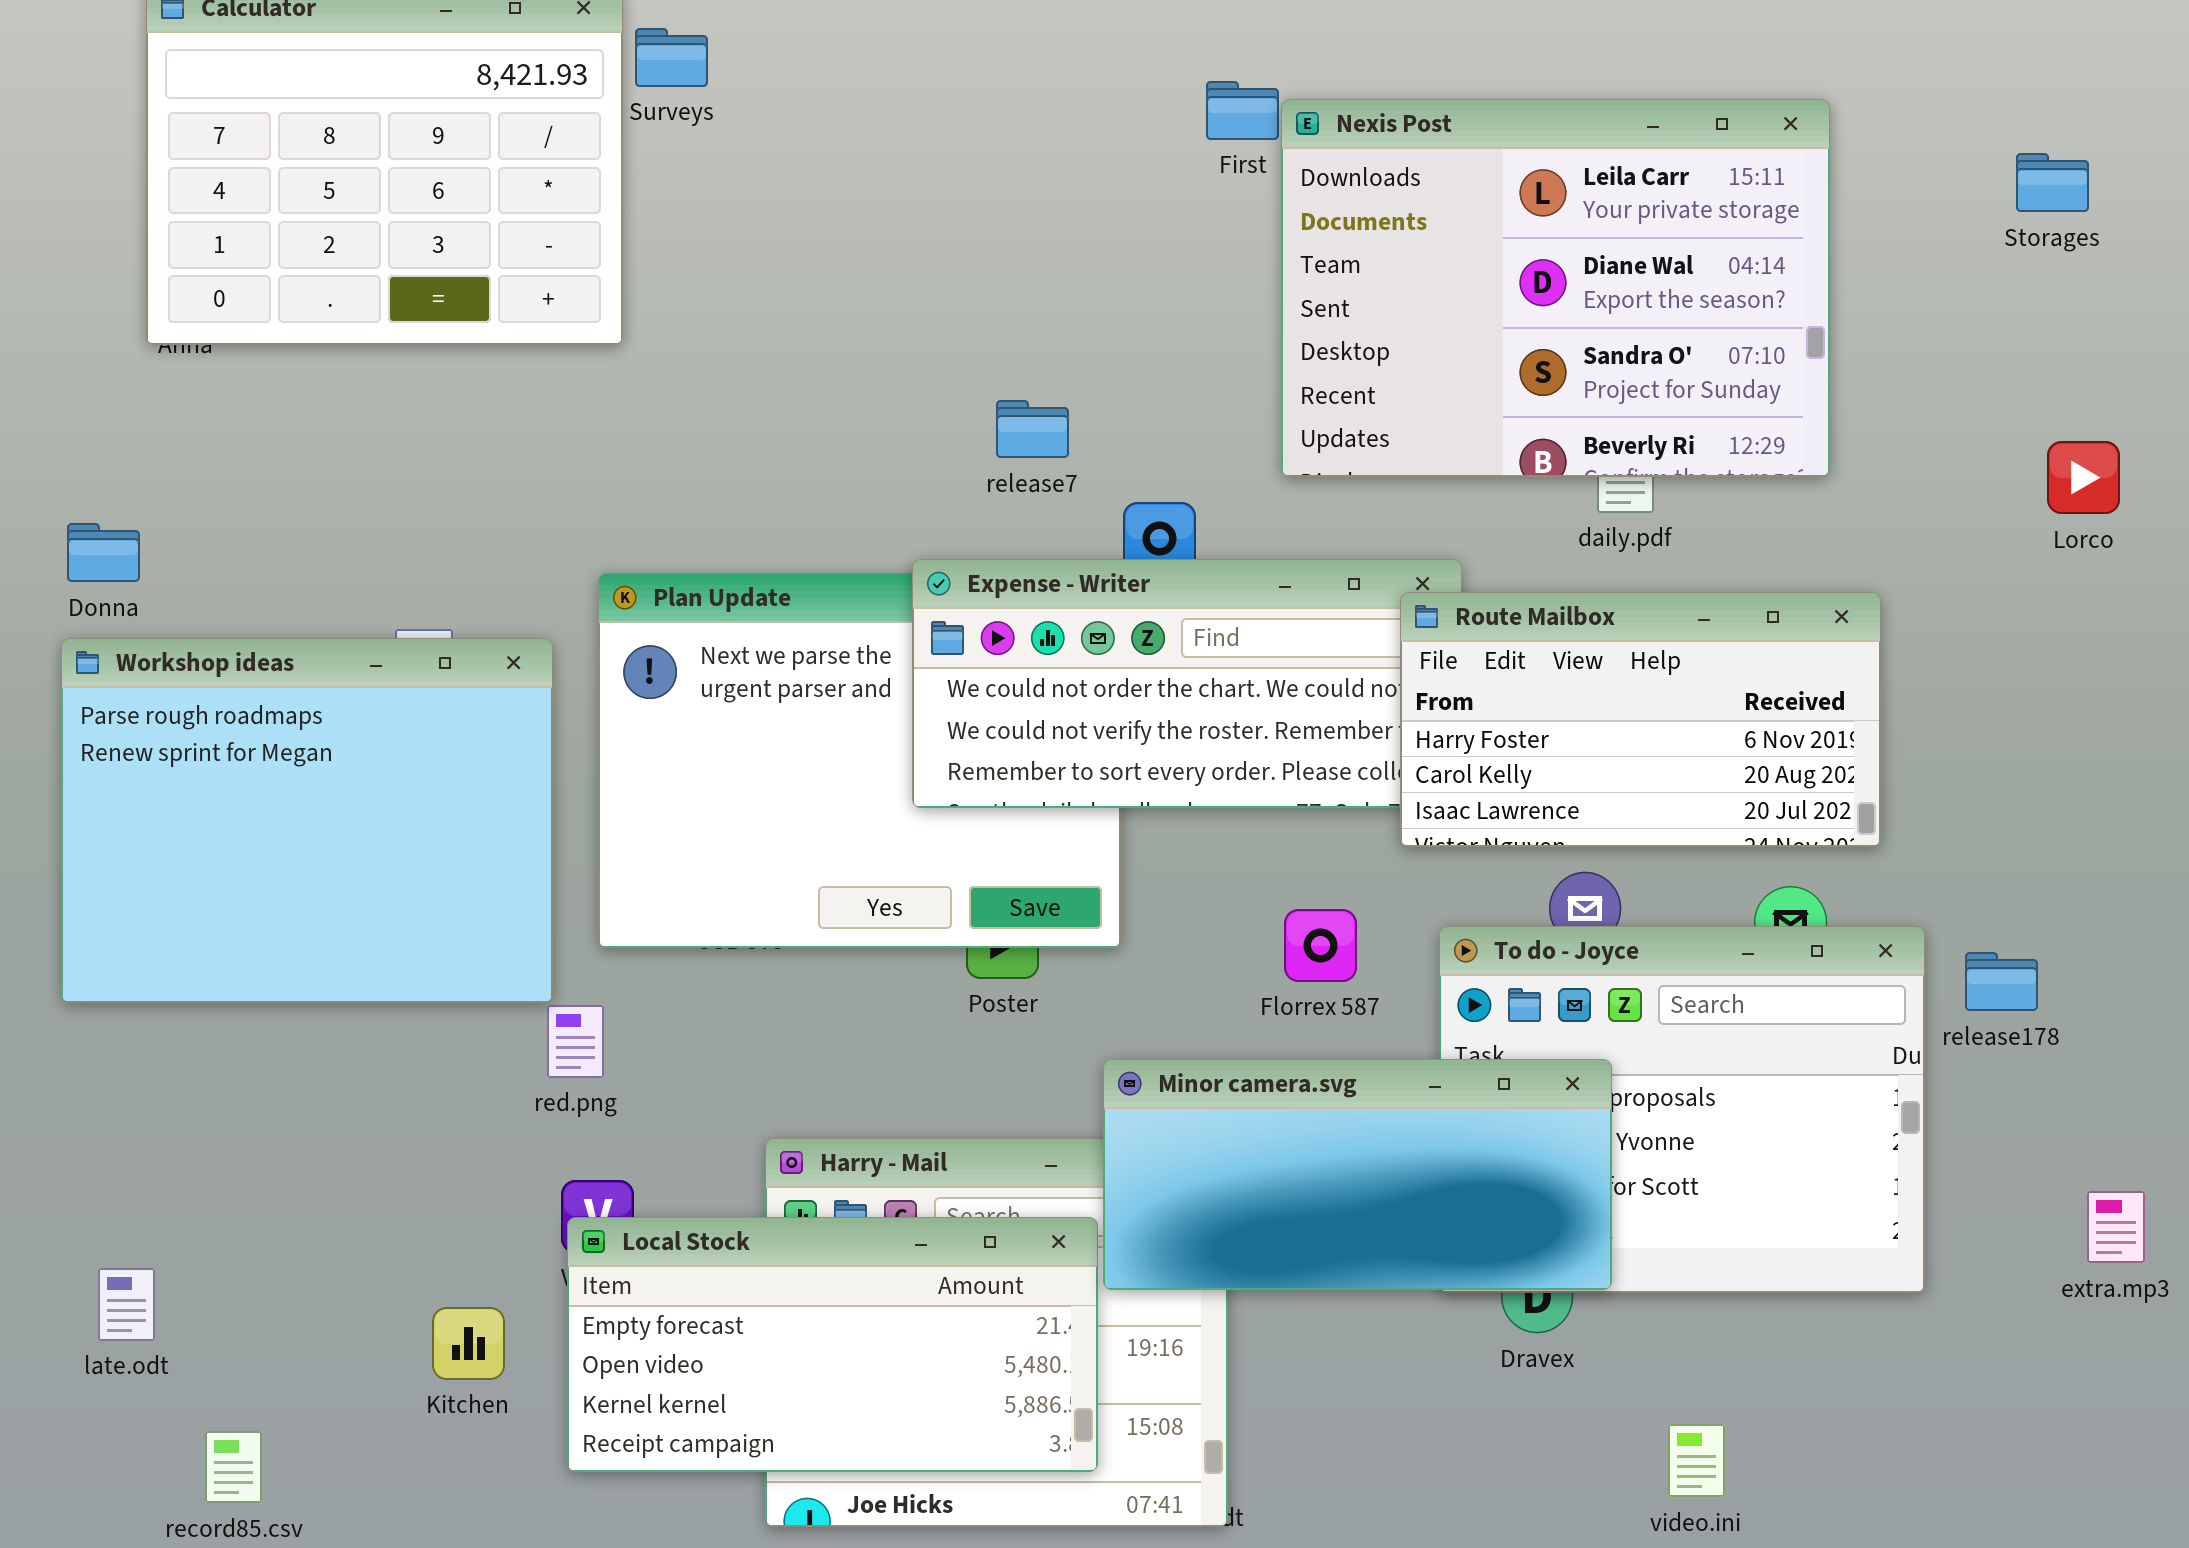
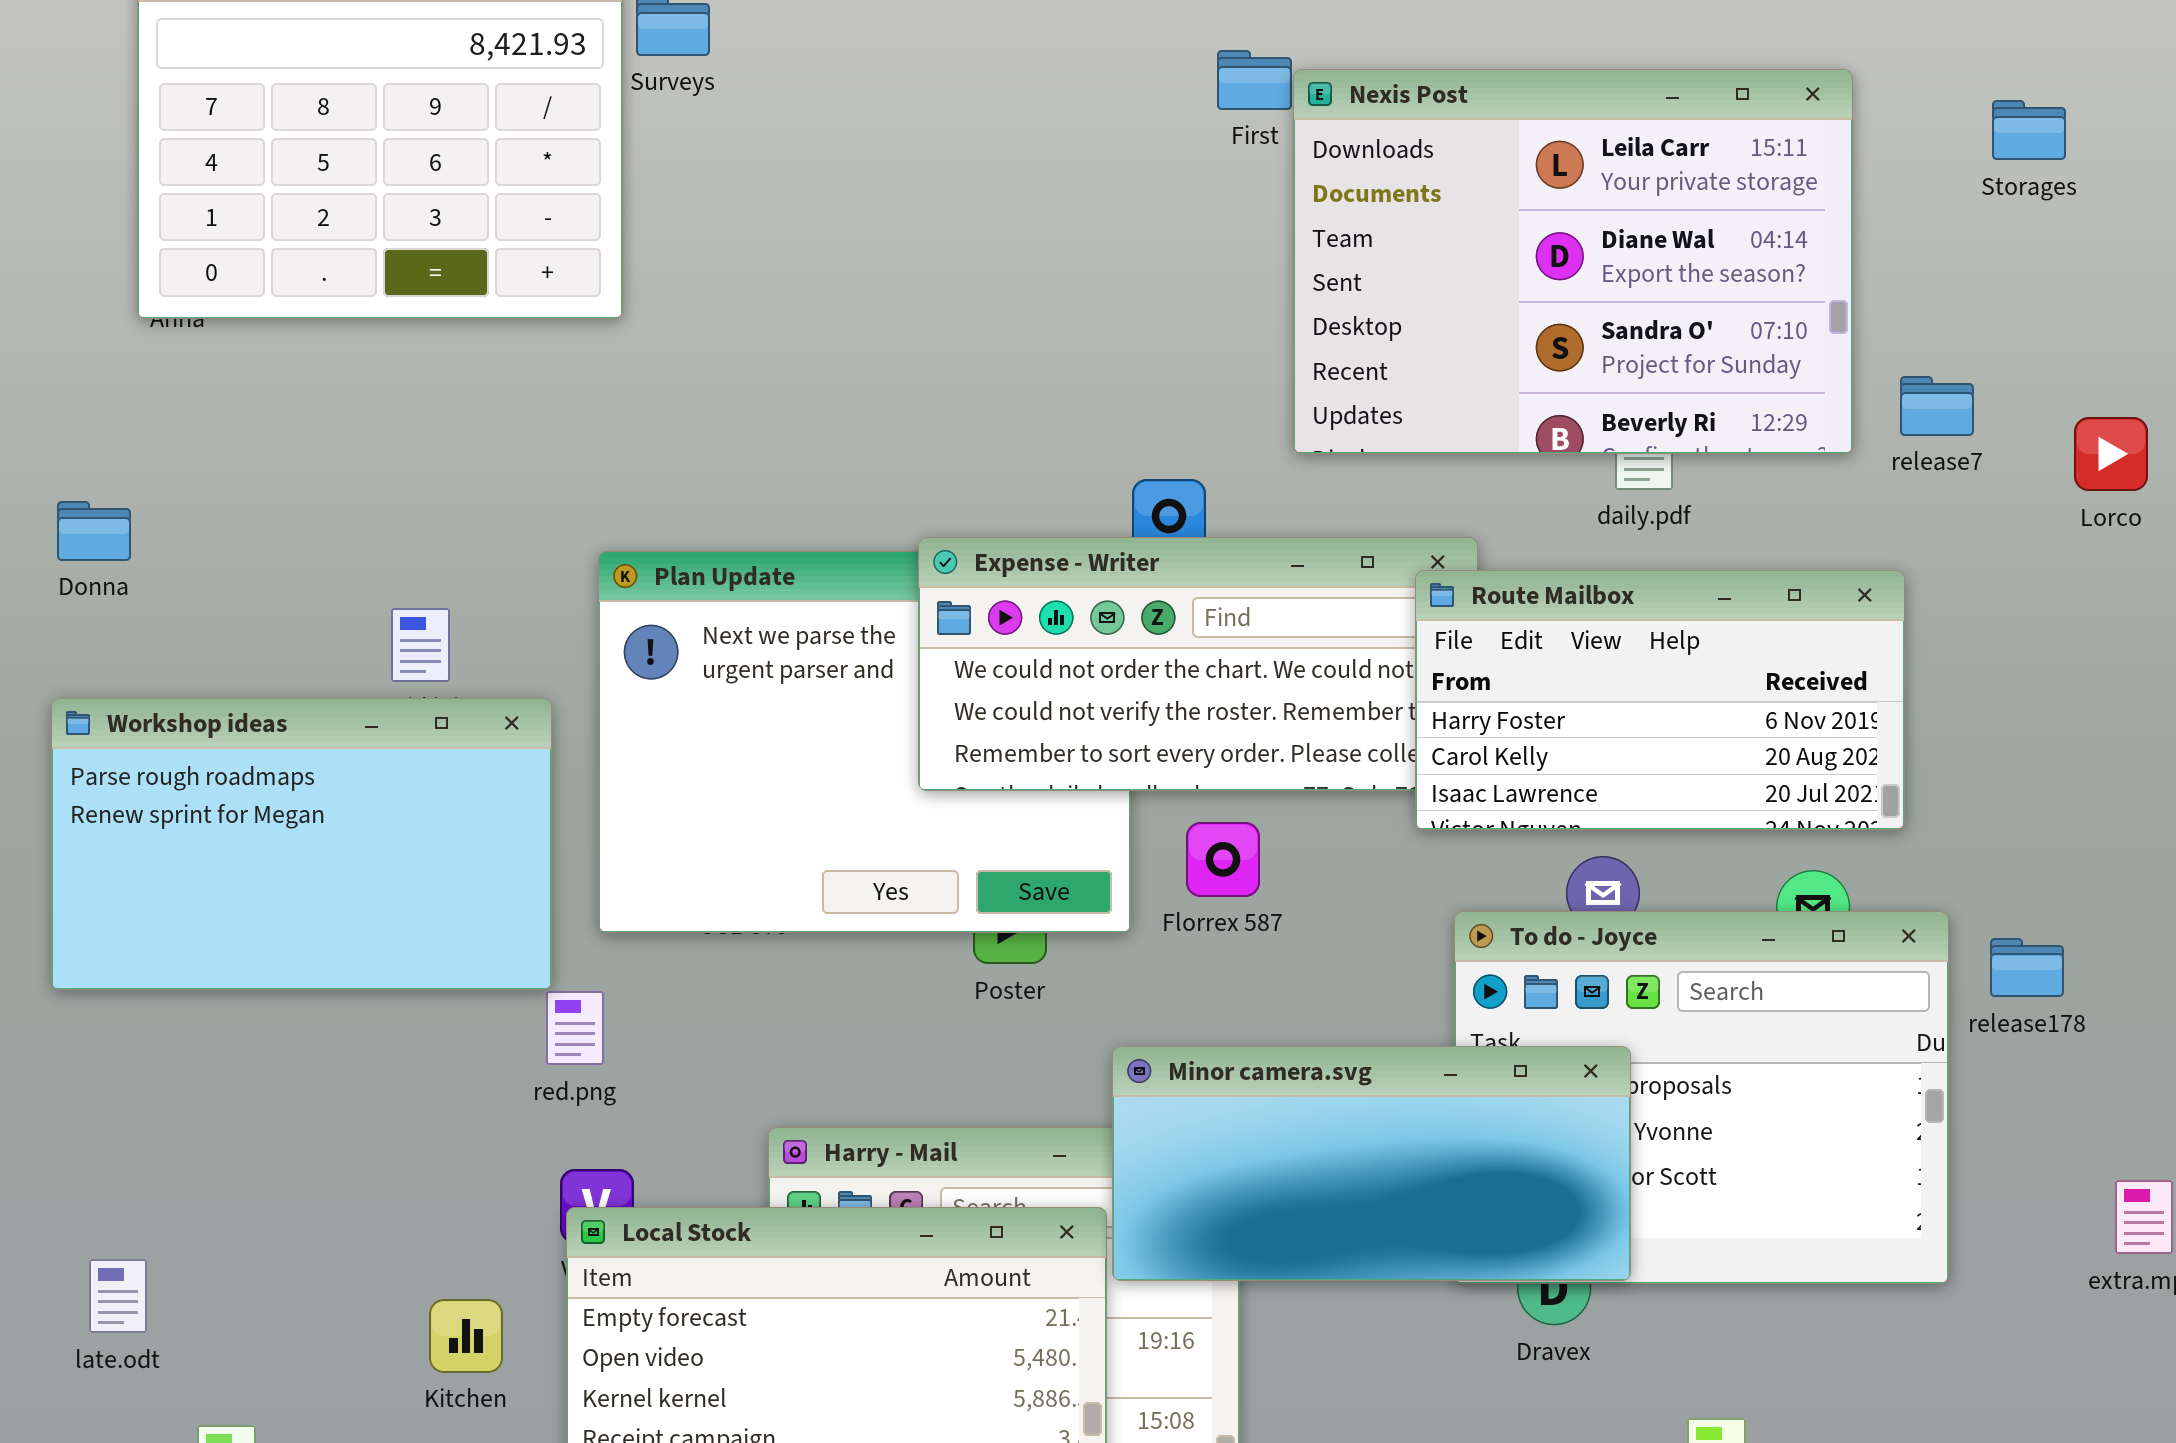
Storages: [2016,153,2089,212] -> [1992,100,2066,160], moved
release7: [996,400,1069,458] -> [1900,376,1974,436], moved
Workshop ideas: [61,638,553,1003] -> [51,698,552,990], resized
Florrex 587: [1284,909,1357,982] -> [1186,822,1260,897], moved

